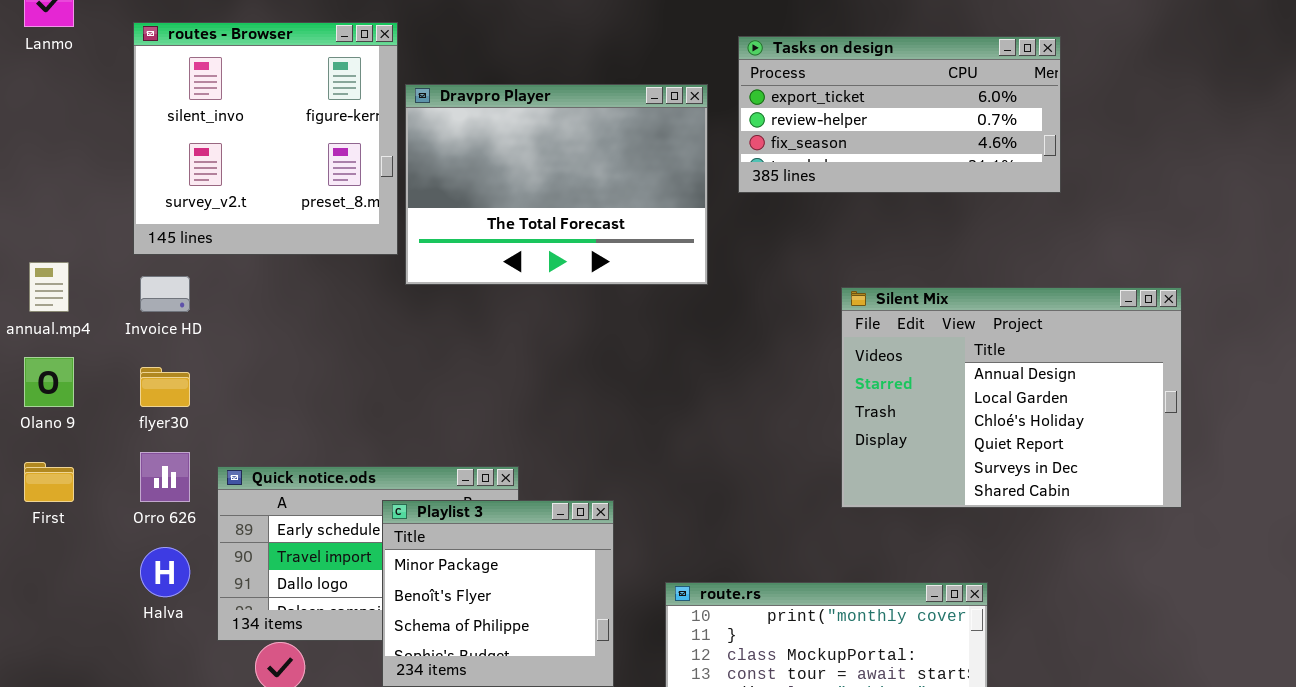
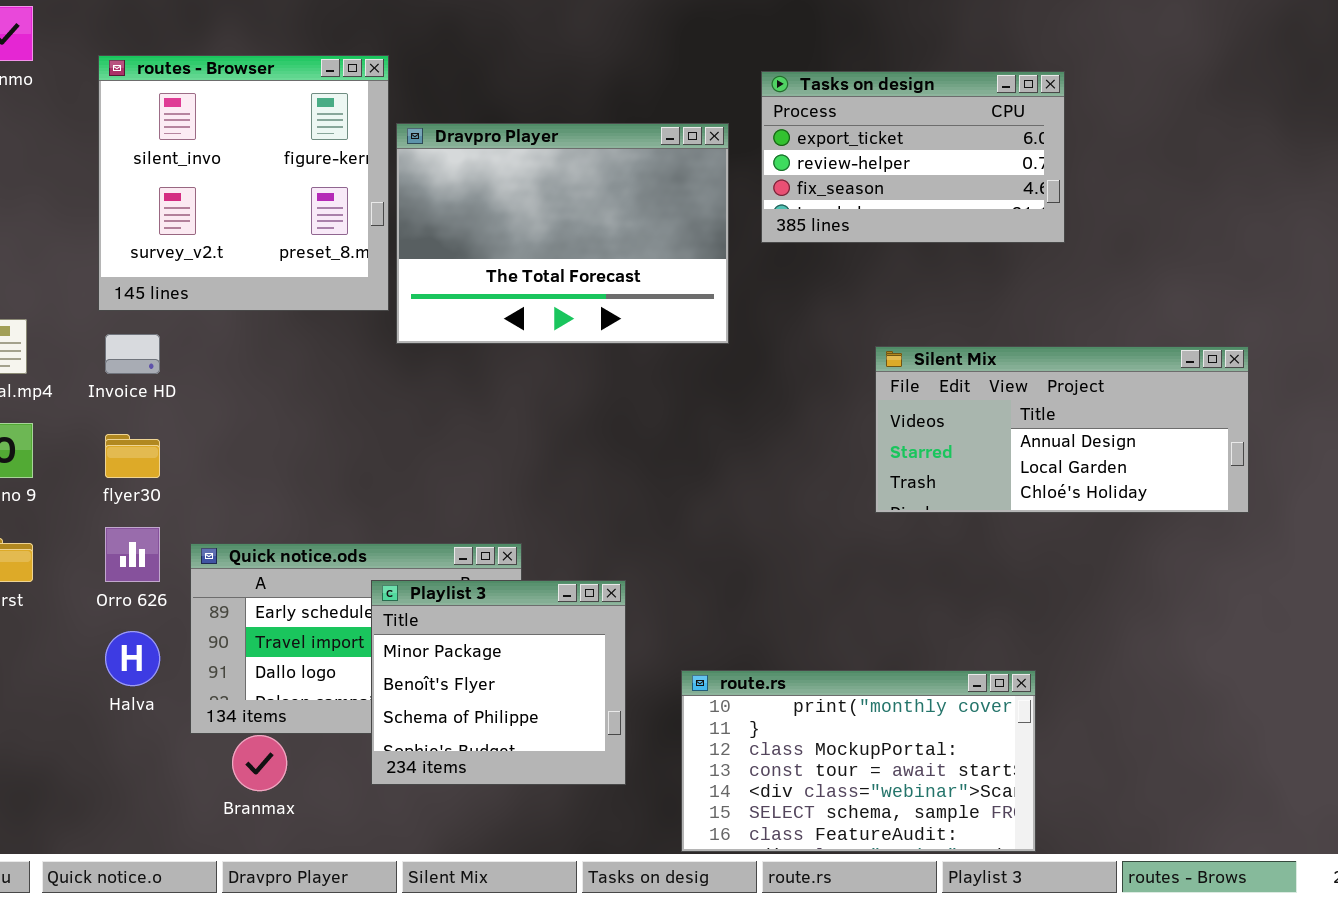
Tasks on design: [738,36,1061,193] -> [761,71,1065,243], resized
Silent Mix: [841,287,1182,508] -> [875,346,1249,513], resized

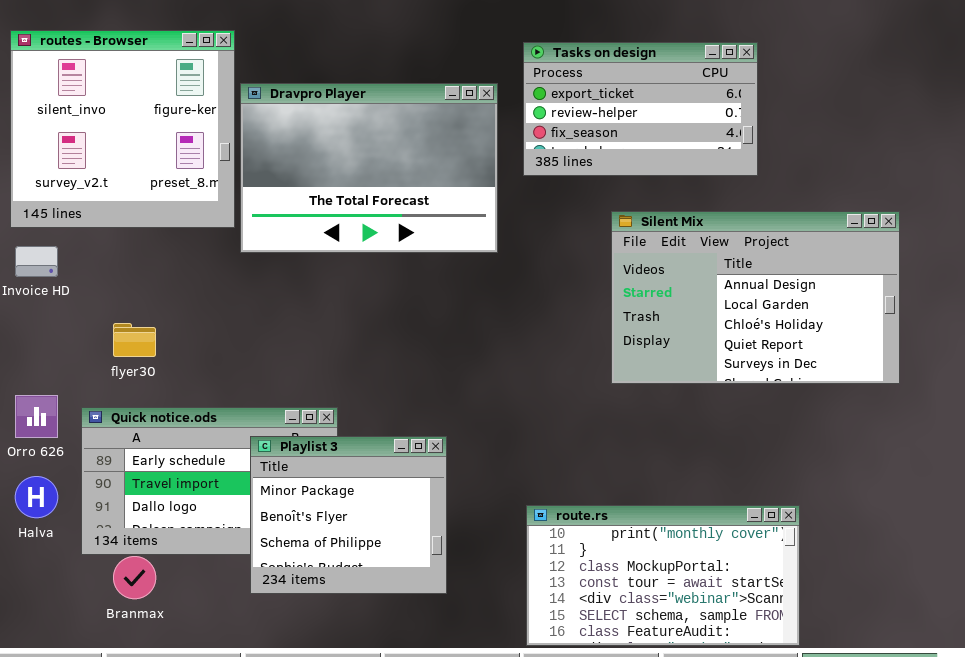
Silent Mix: [875,346,1249,513] -> [611,211,900,384], resized
flyer30: [105,434,160,478] -> [113,323,156,357], moved
Playlist 3: [371,580,626,785] -> [250,436,447,594], moved
route.rs: [681,670,1036,852] -> [526,505,800,646], moved

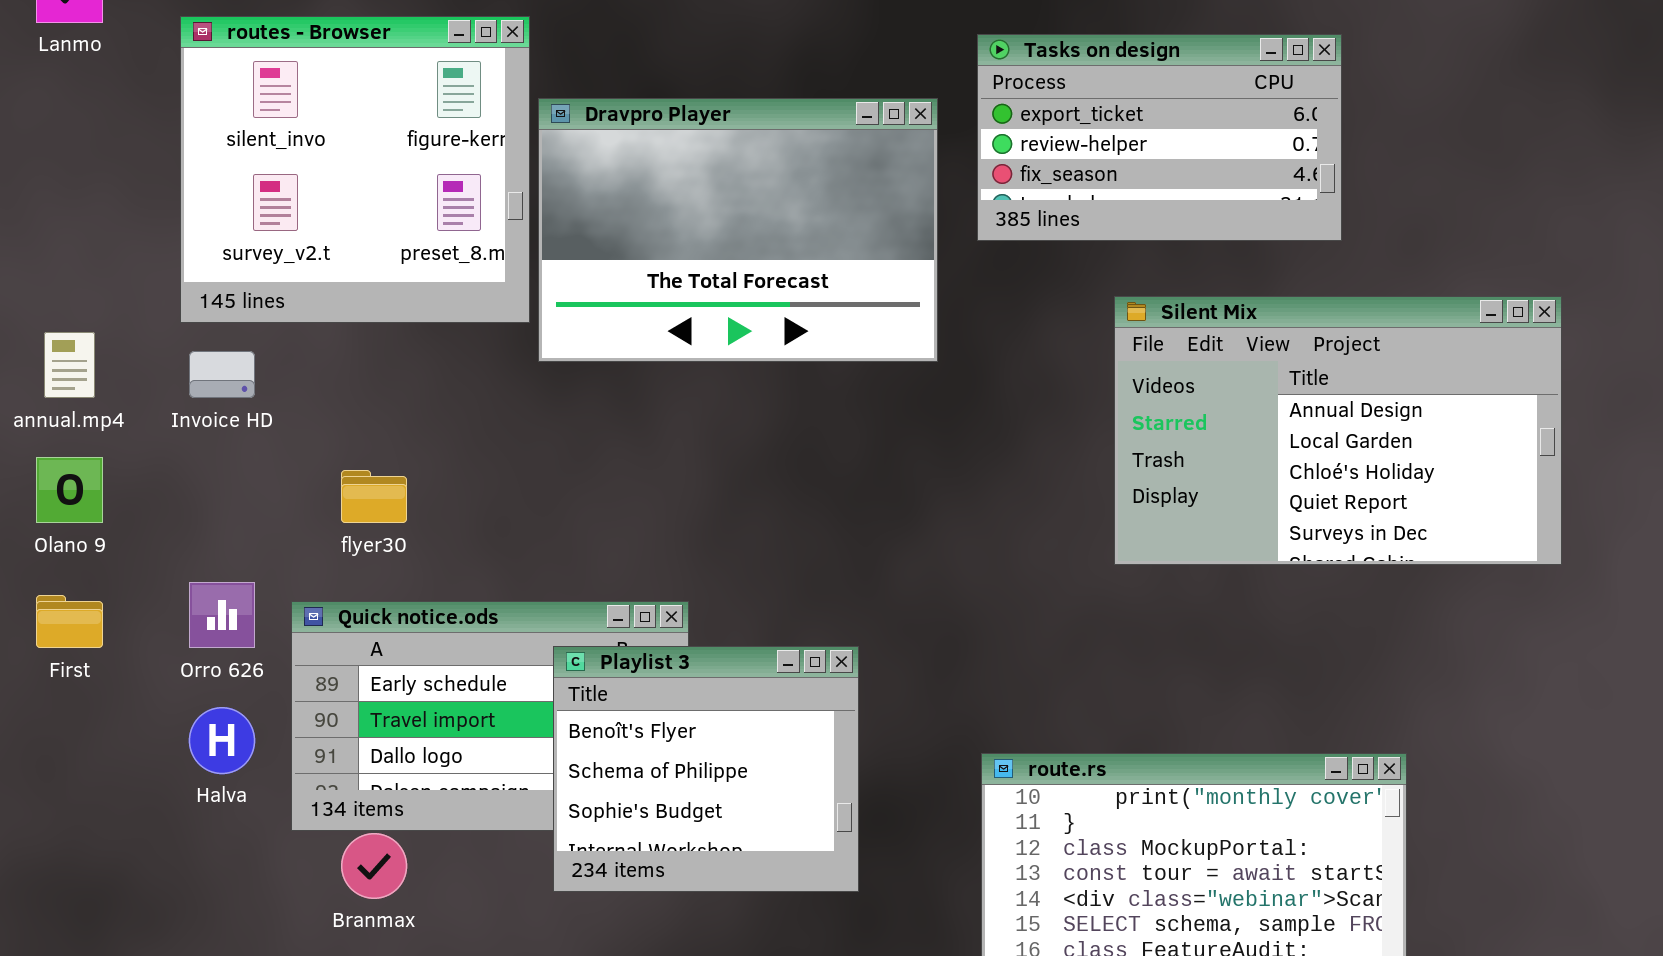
Playlist 3: [250,436,447,594] -> [553,646,859,892], scrolled down 1 row

